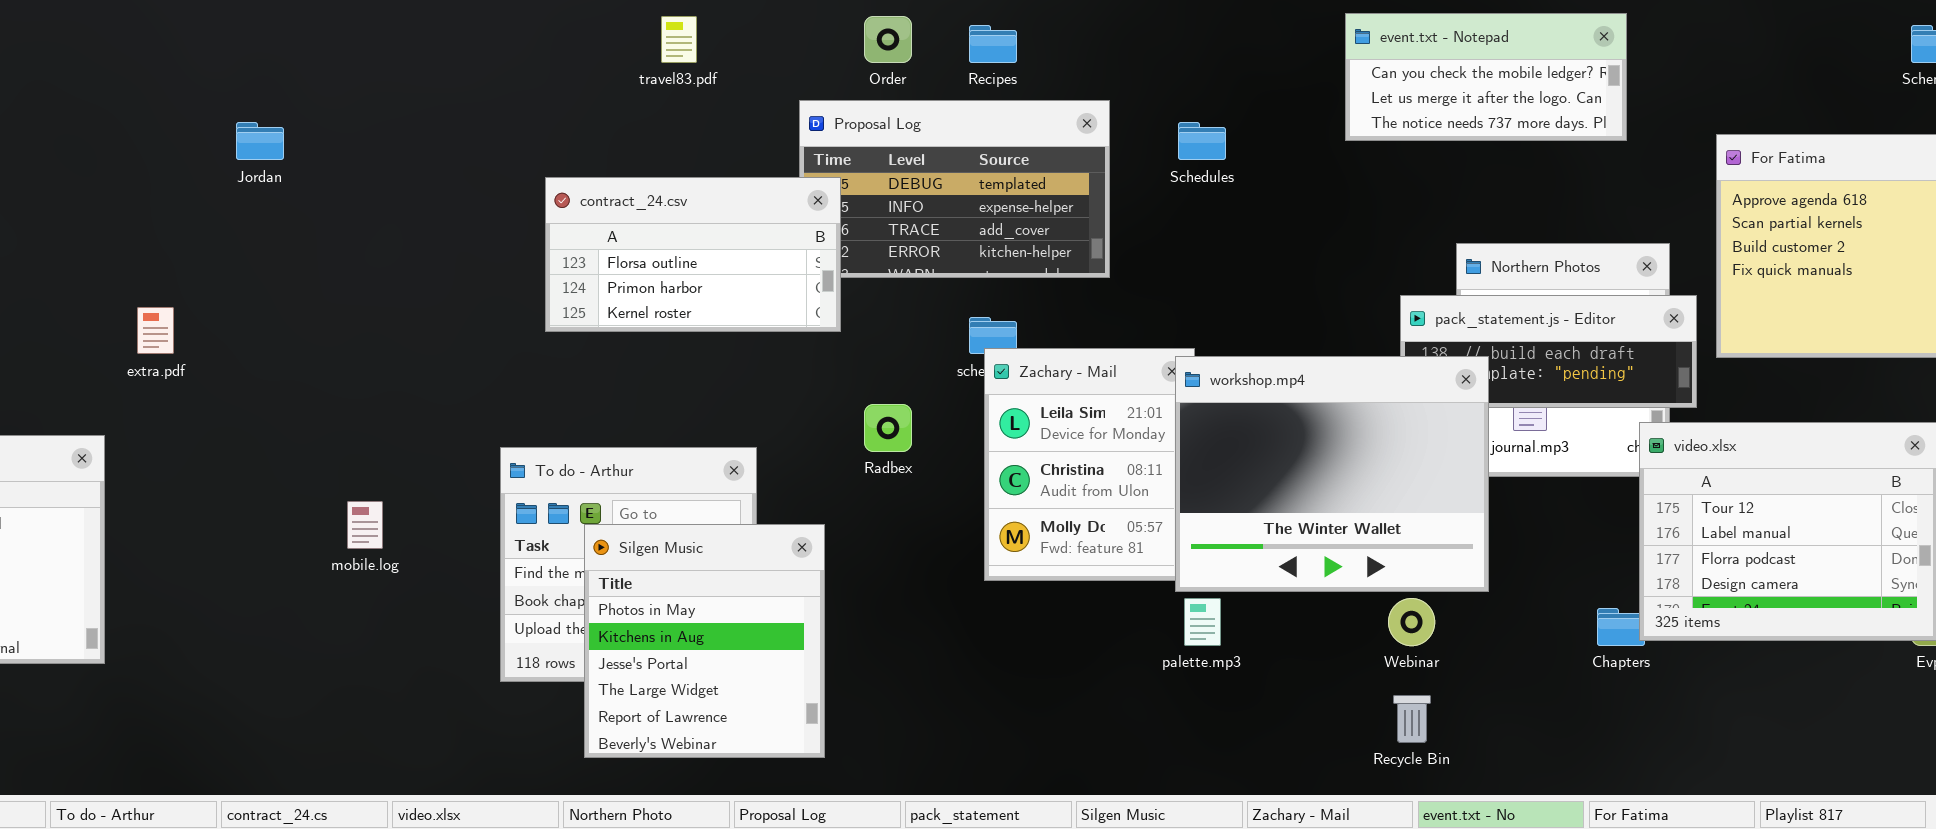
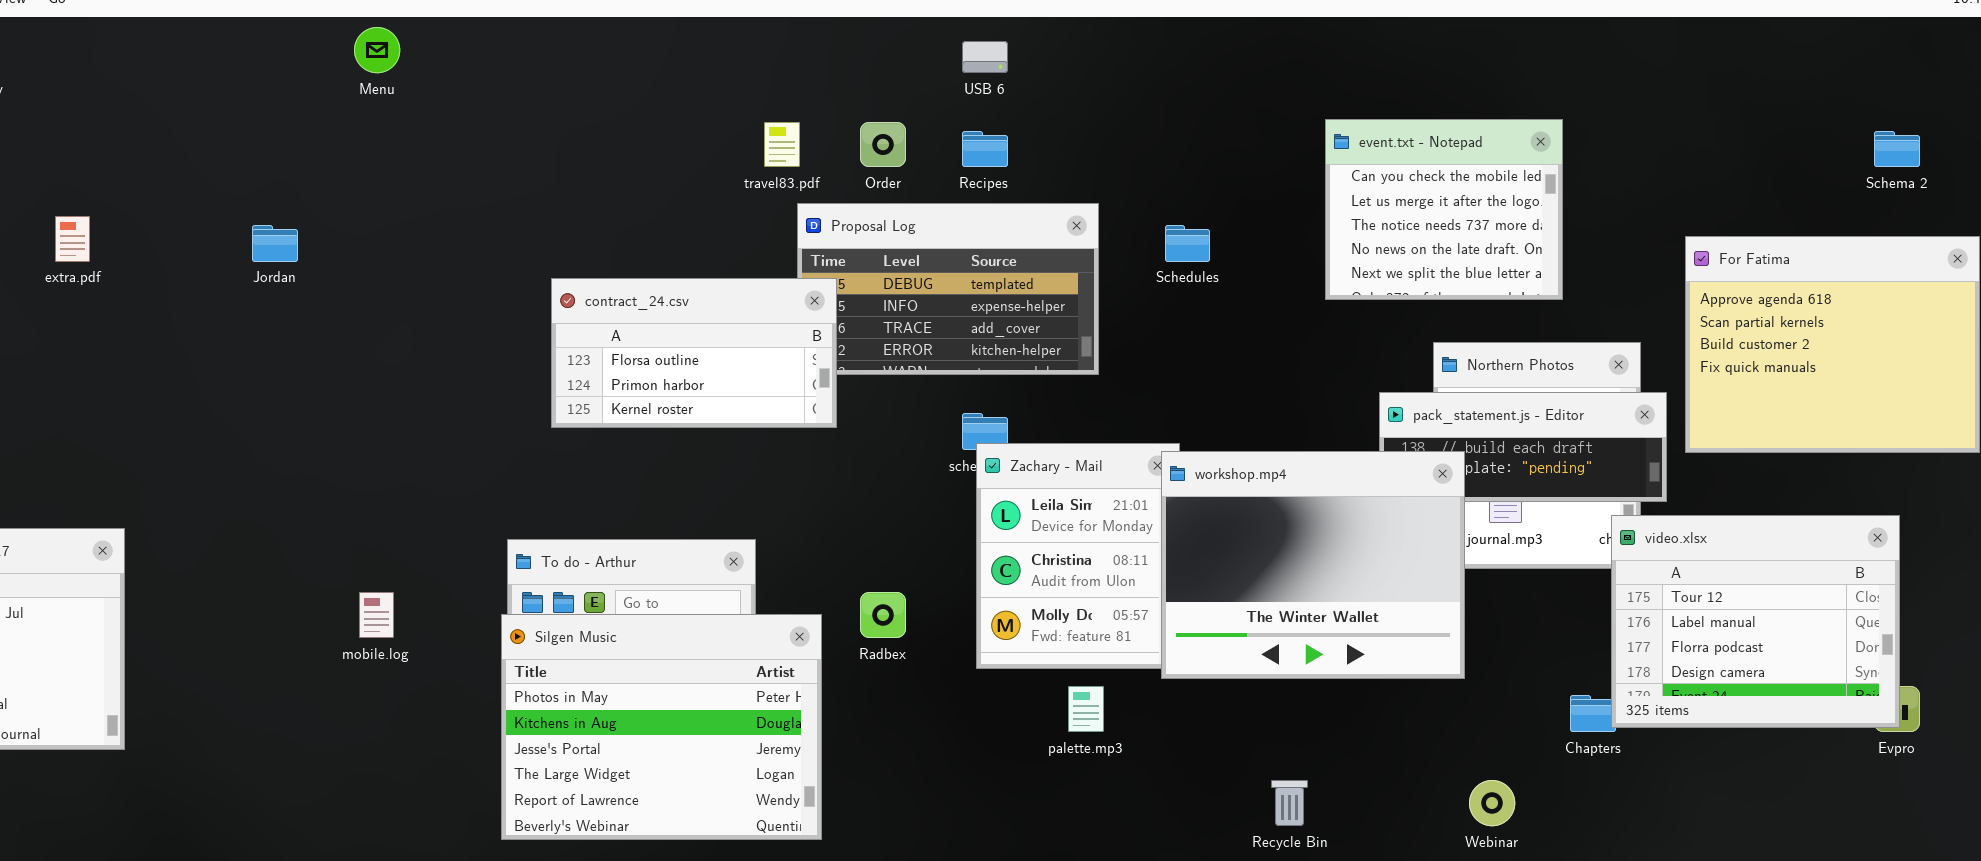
event.txt - Notepad: [1345,13,1627,141] -> [1325,119,1563,300], resized
travel83.pdf: [661,16,697,63] -> [764,122,800,167], moved
extra.pdf: [137,307,174,354] -> [55,216,90,262], moved
Radbex: [864,404,912,452] -> [860,592,906,638], moved
Silgen Music: [584,524,825,758] -> [501,614,822,840], resized
palette.mp3: [1184,598,1221,646] -> [1068,686,1104,732], moved
Webinar: [1388,598,1435,646] -> [1469,780,1515,826], moved
Recycle Bin: [1393,695,1431,743] -> [1271,780,1308,826], moved

